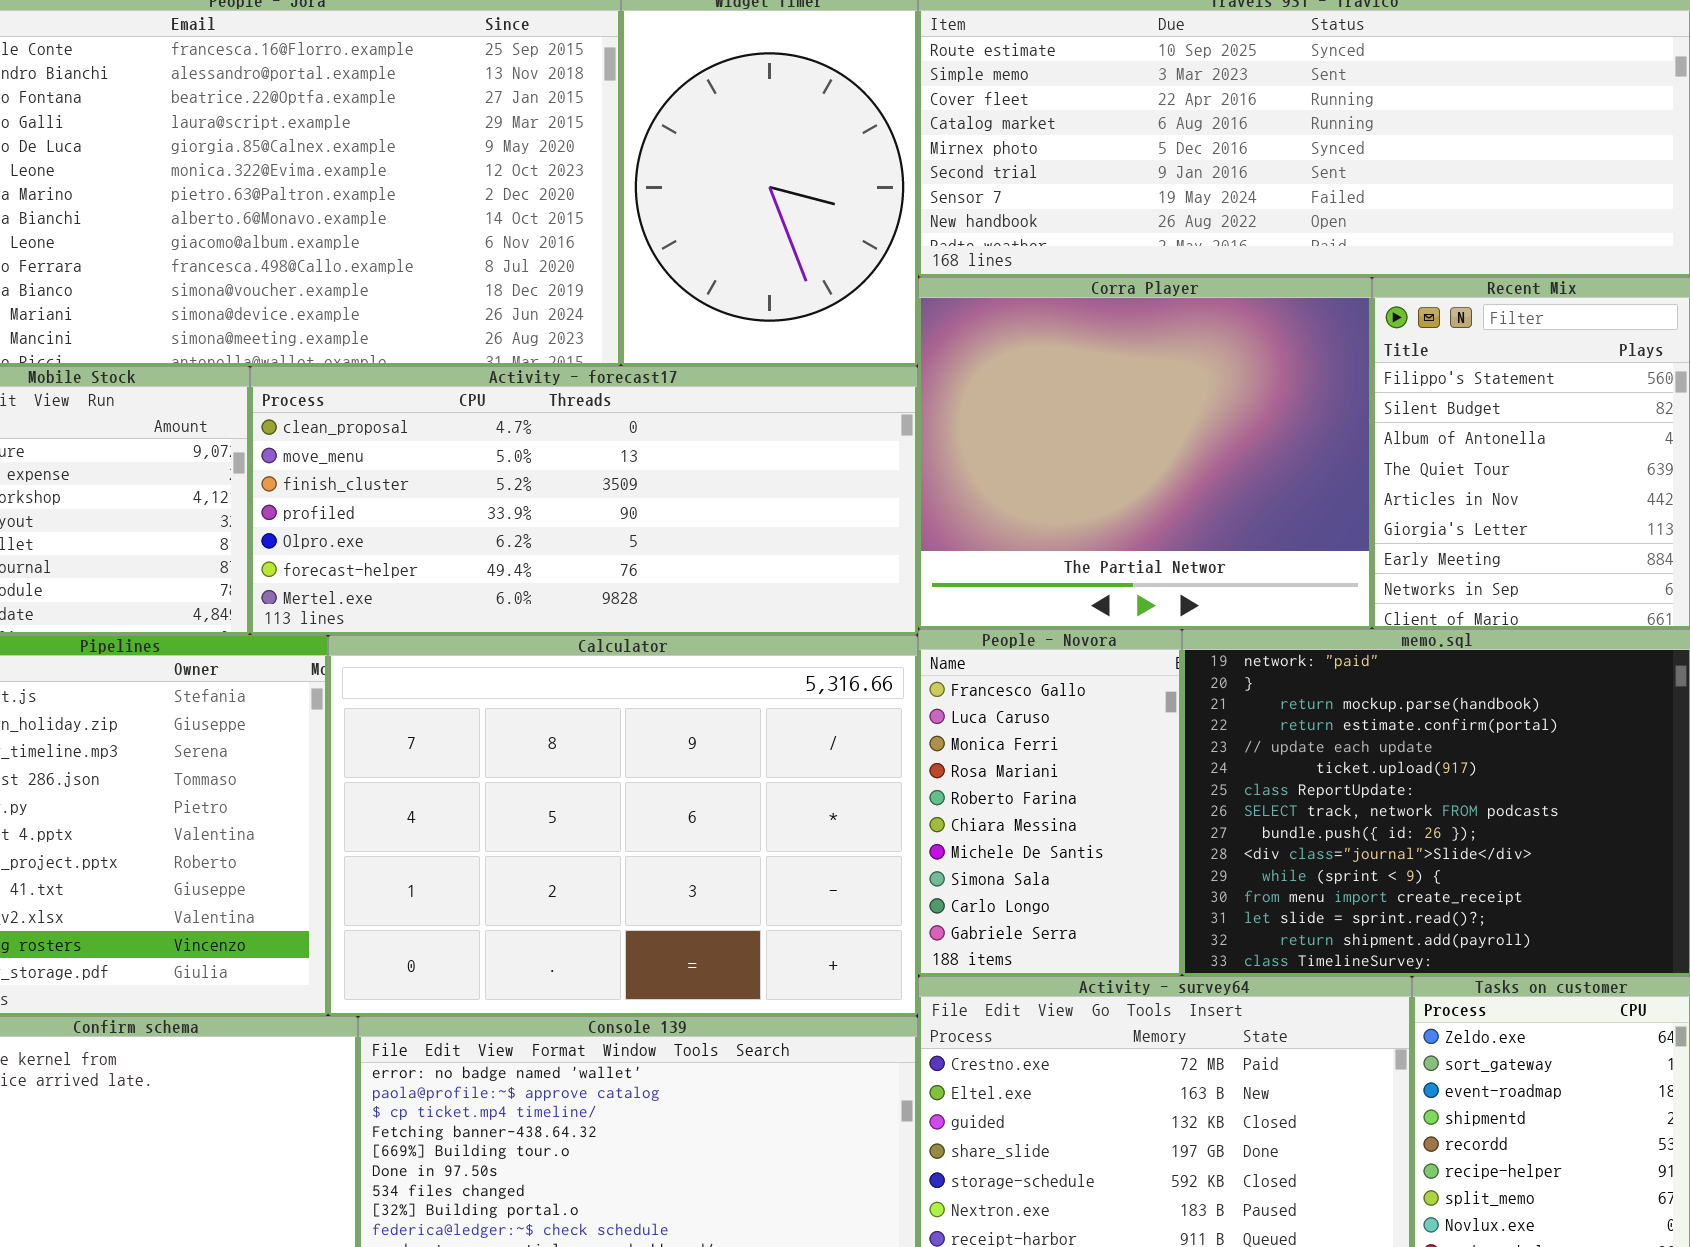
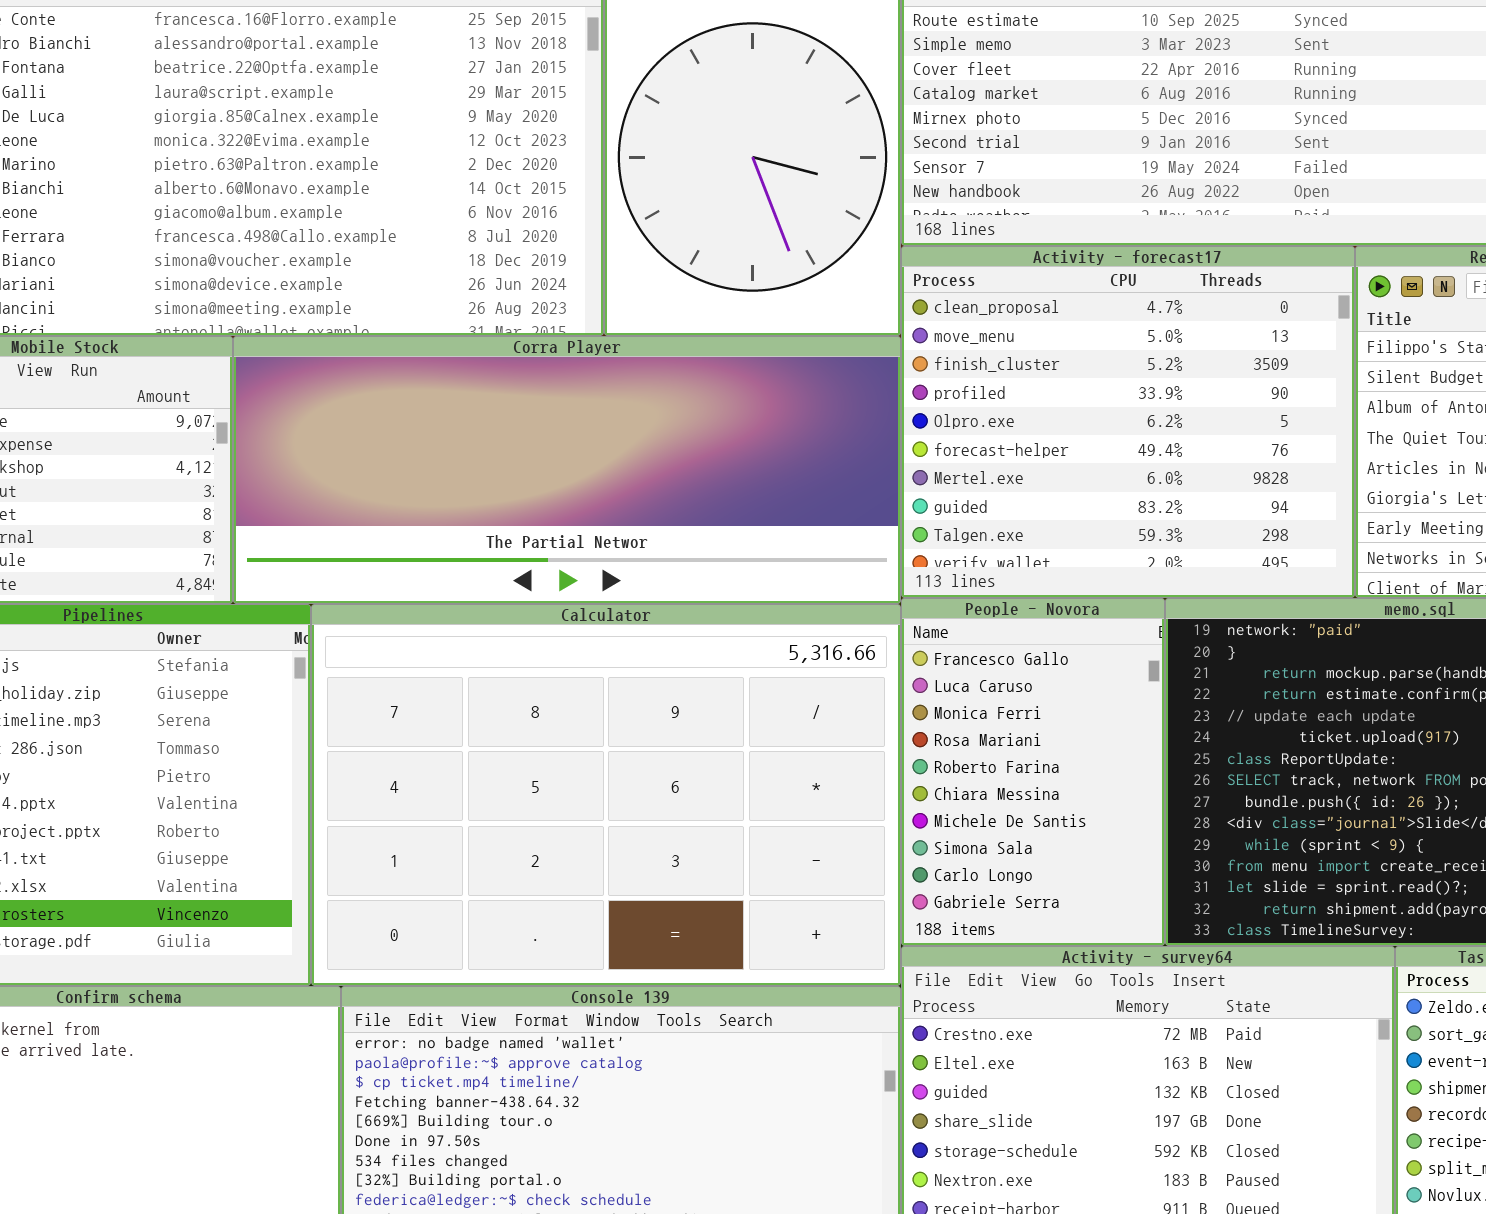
Corra Player: [918,277,1372,629] -> [233,336,901,604], moved, resized
Activity - forecast17: [250,366,918,635] -> [901,246,1355,598], moved, resized

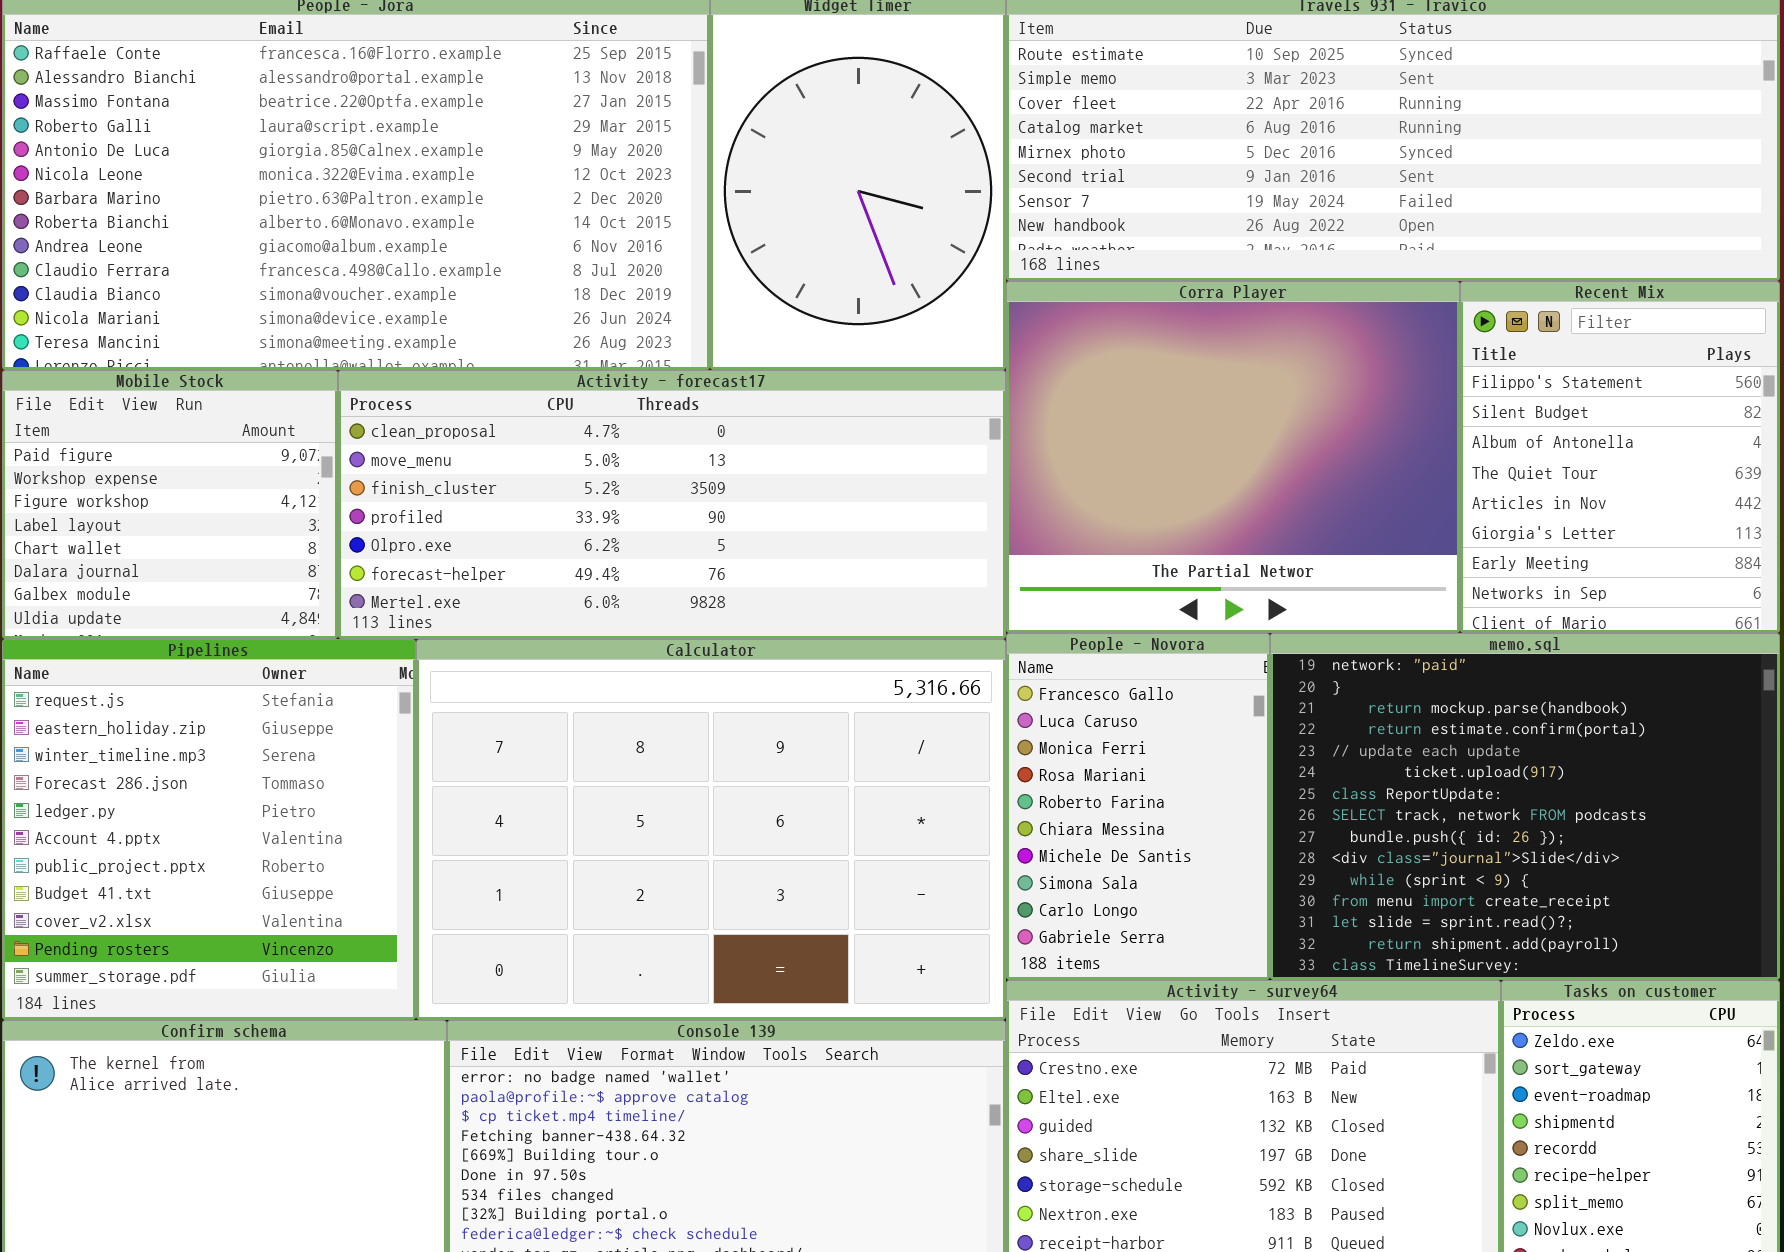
Activity - forecast17: [901,246,1355,598] -> [338,370,1006,639], moved, resized
Corra Player: [233,336,901,604] -> [1006,281,1460,633], moved, resized

